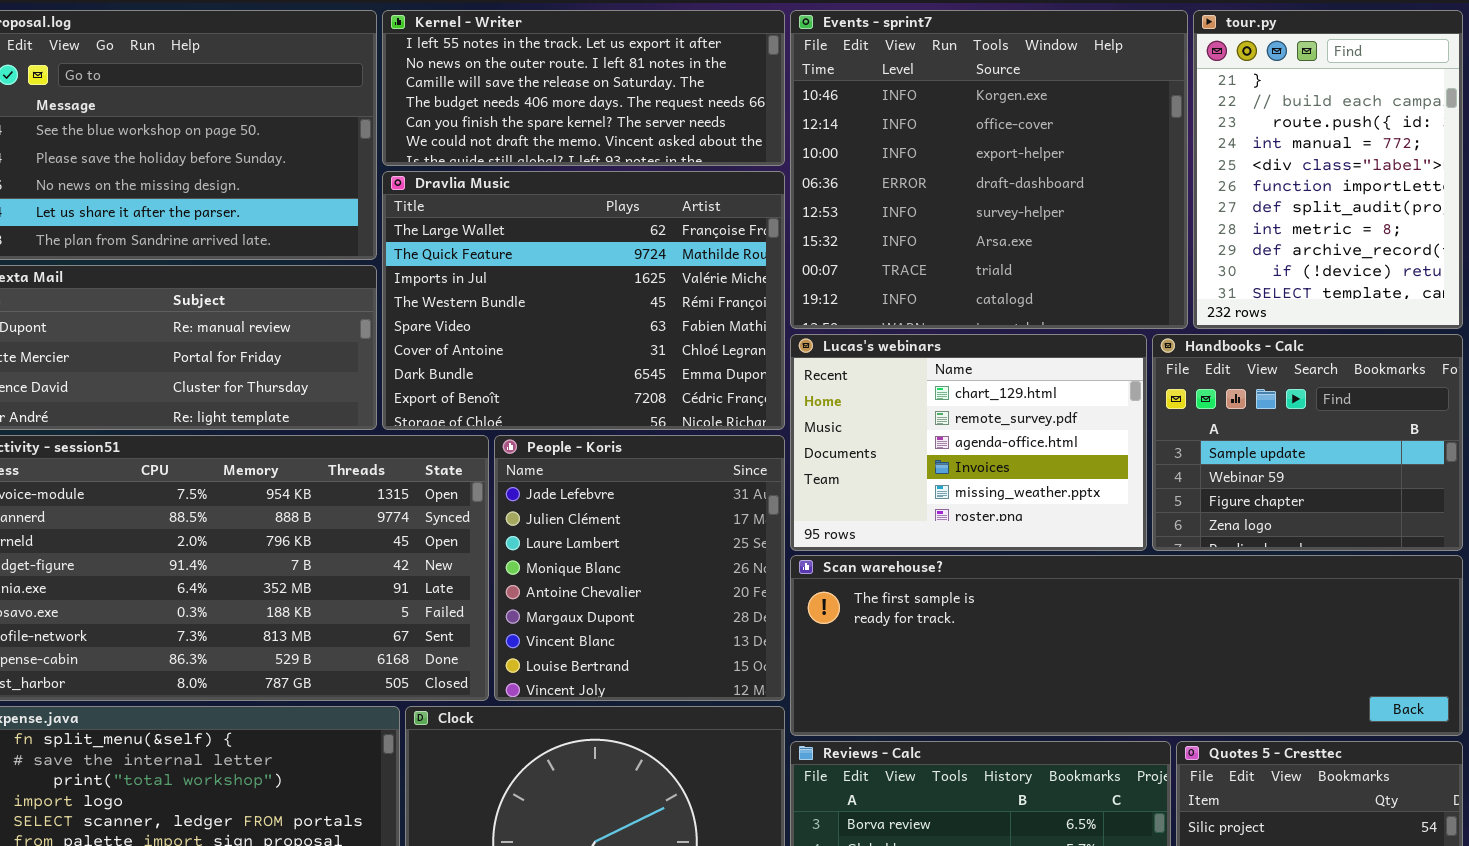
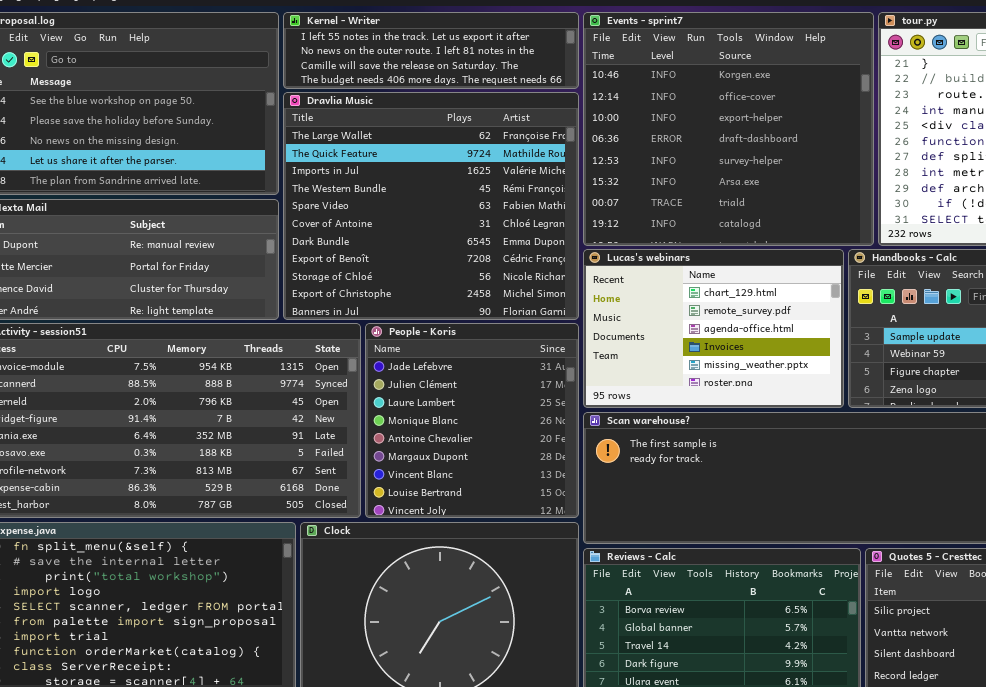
Kernel - Writer: [382,10,785,166] -> [283,12,579,89], resized
Dravlia Music: [382,171,785,430] -> [283,92,579,320], resized

